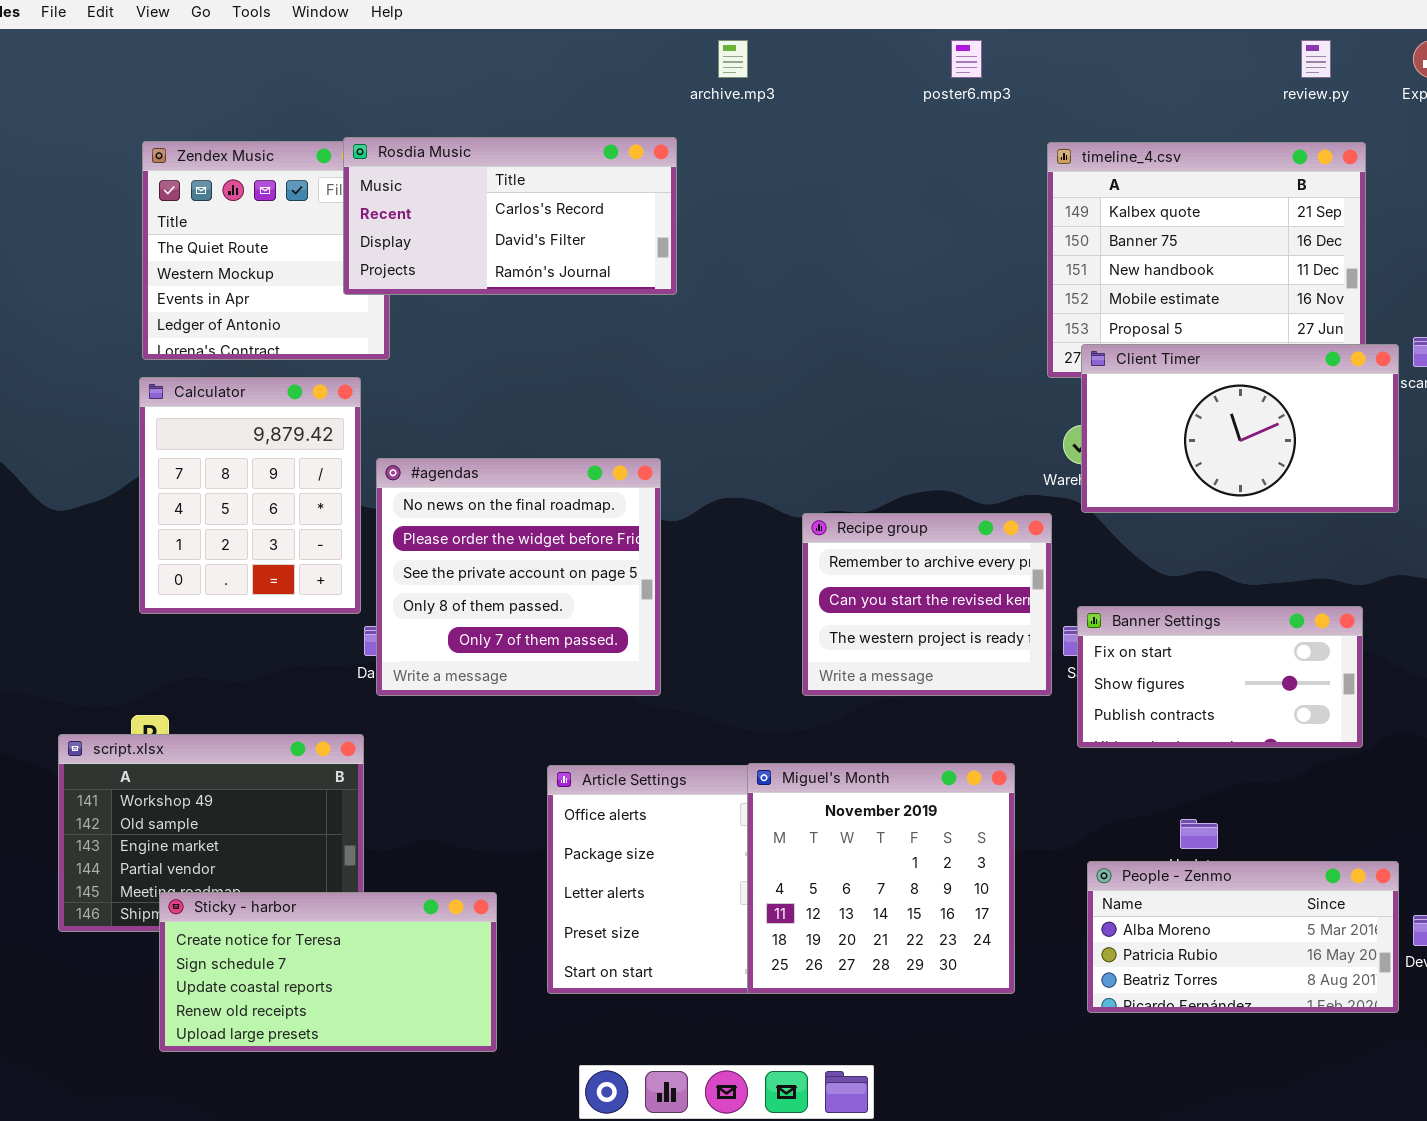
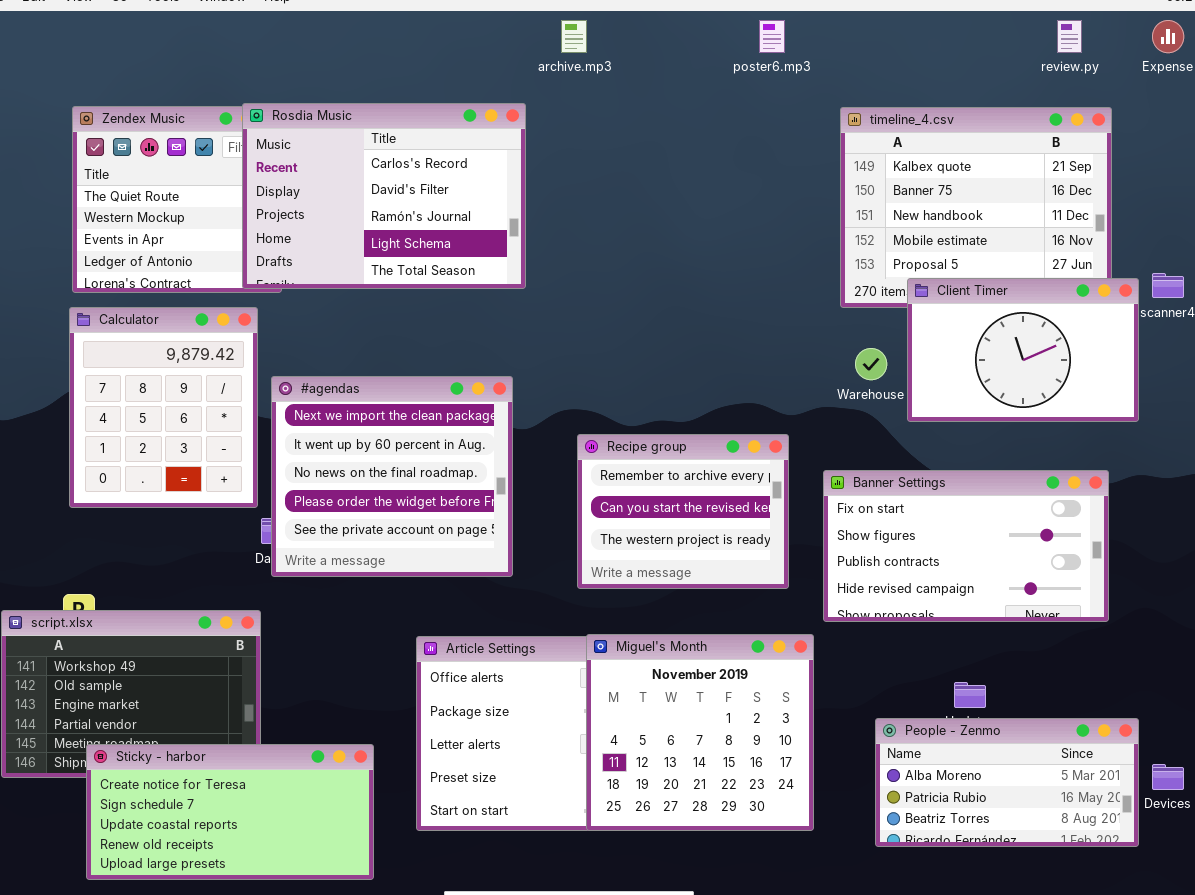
Rosdia Music: [343,137,677,295] -> [242,103,526,289], resized
Client Timer: [1081,344,1399,513] -> [907,278,1139,422], resized
#agendas: [376,458,661,696] -> [271,376,513,577], scrolled up 2 rows
Recipe group: [802,513,1052,696] -> [577,434,789,589], moved
Banner Settings: [1077,606,1363,748] -> [823,470,1109,622], resized

